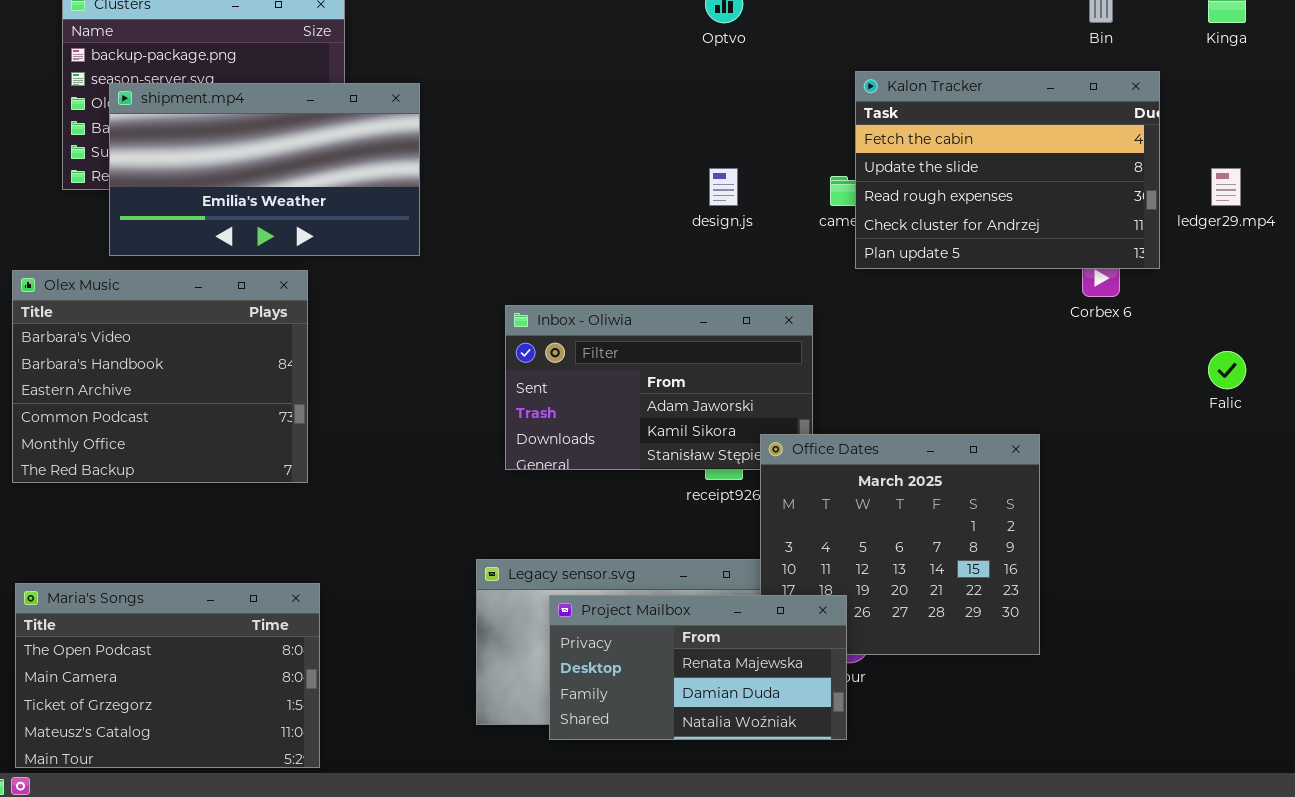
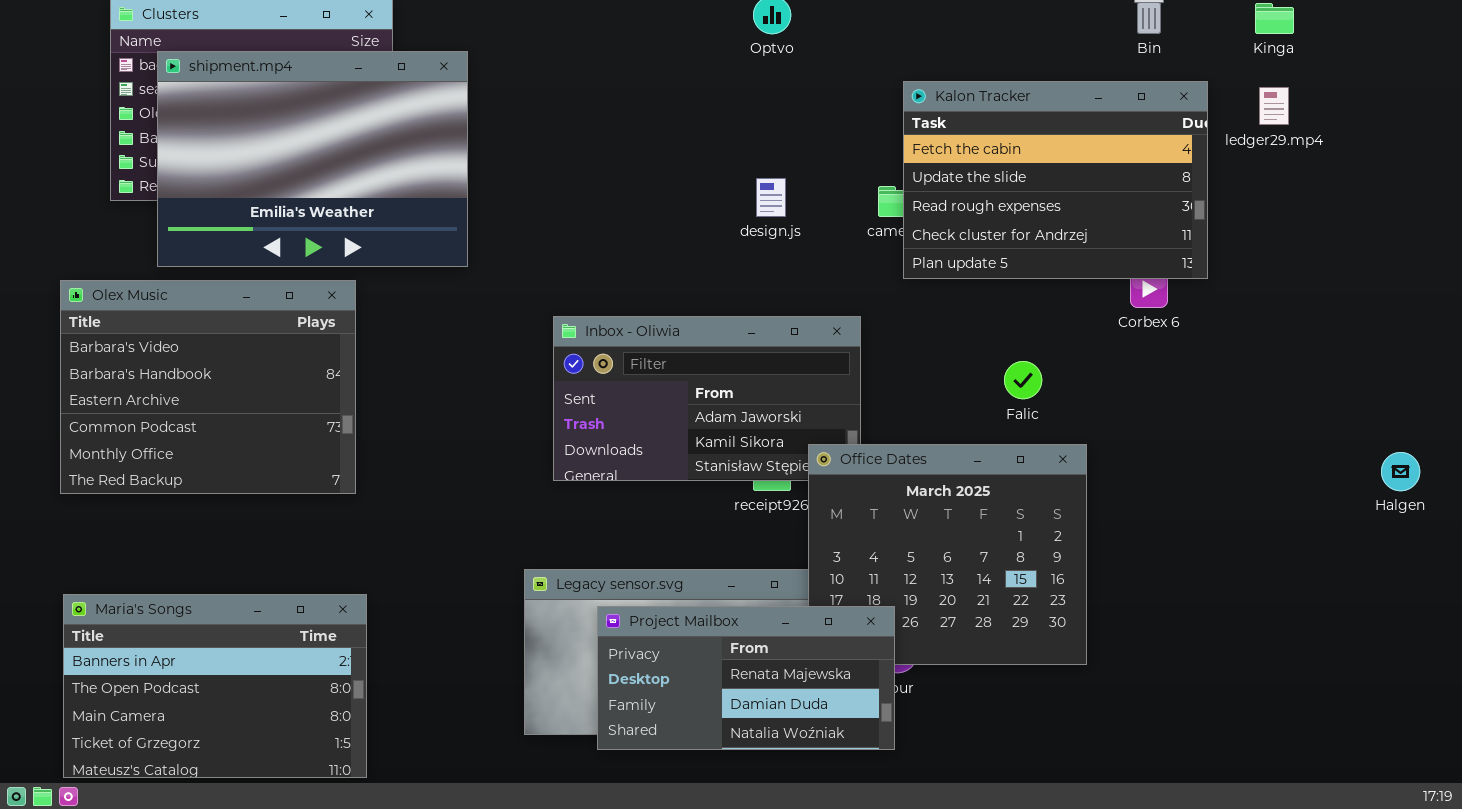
shipment.mp4: [109,83,420,256] -> [157,51,468,267], resized
ledger29.mp4: [1211,168,1241,206] -> [1259,87,1289,125], moved
Falic: [1208,351,1246,389] -> [1004,361,1042,399], moved
Maria's Songs: [15,583,320,768] -> [63,594,367,778], scrolled up 1 row

